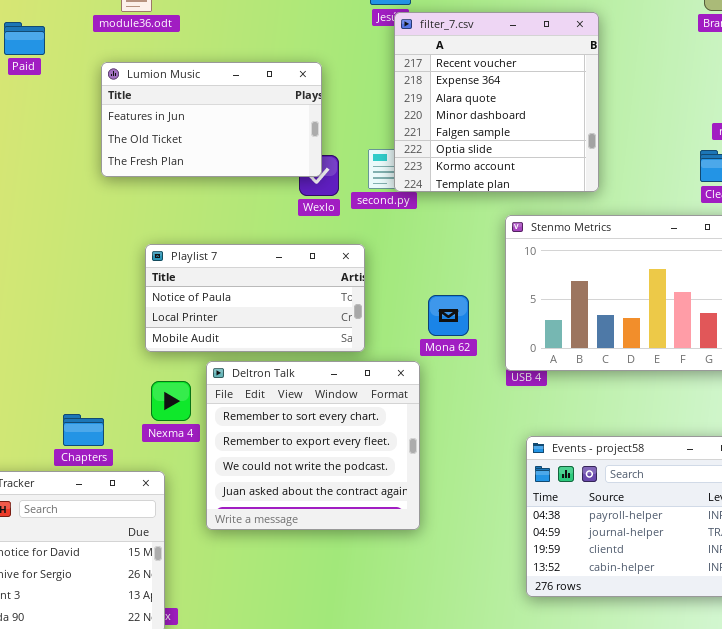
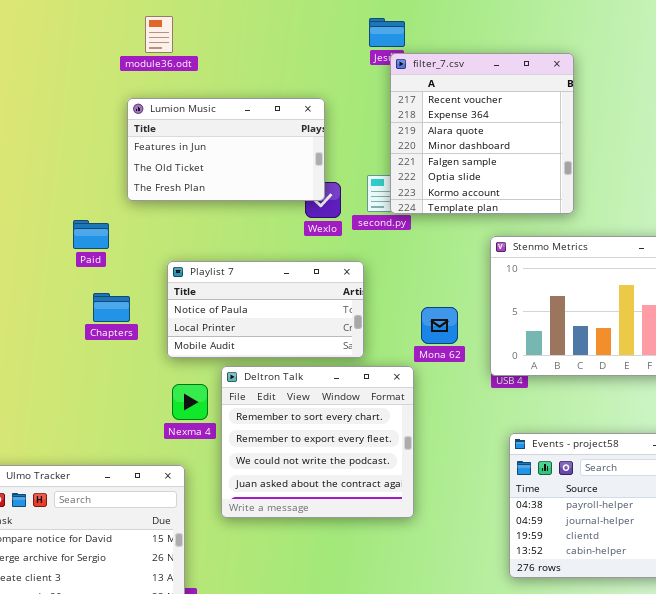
Paid: [4,22,45,55] -> [73,220,109,249], moved
Chapters: [63,414,104,446] -> [93,293,130,322], moved

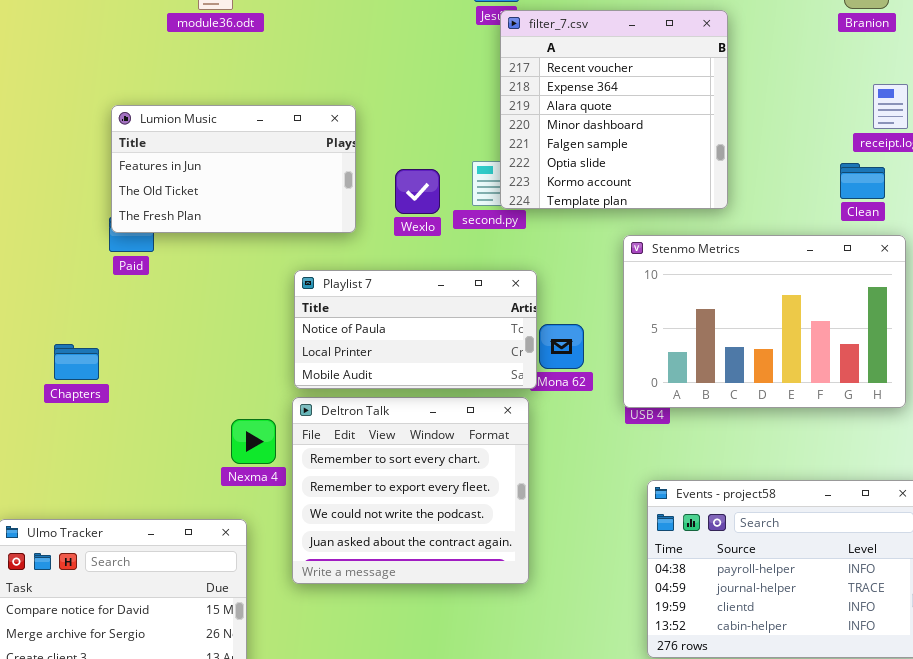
Lumion Music: [127,98,325,201] -> [111,105,356,233], moved
Playlist 7: [167,261,364,358] -> [294,270,537,389], moved
Chapters: [93,293,130,322] -> [54,344,99,380], moved

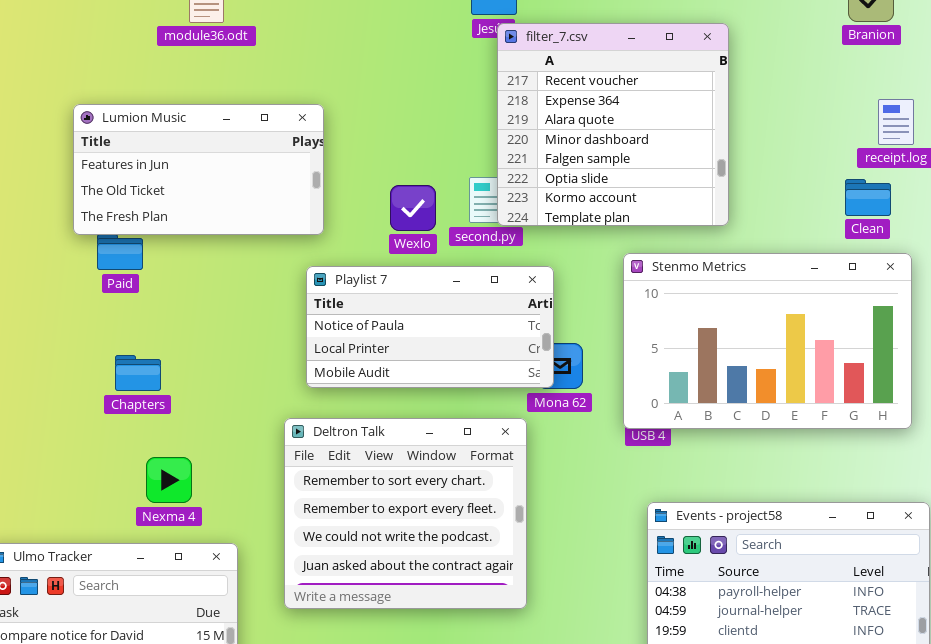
Lumion Music: [111,105,356,233] -> [73,104,324,235], moved
Playlist 7: [294,270,537,389] -> [306,266,554,388], moved
Chapters: [54,344,99,380] -> [115,355,161,391], moved
Nexma 4: [231,419,276,464] -> [146,457,192,503], moved

